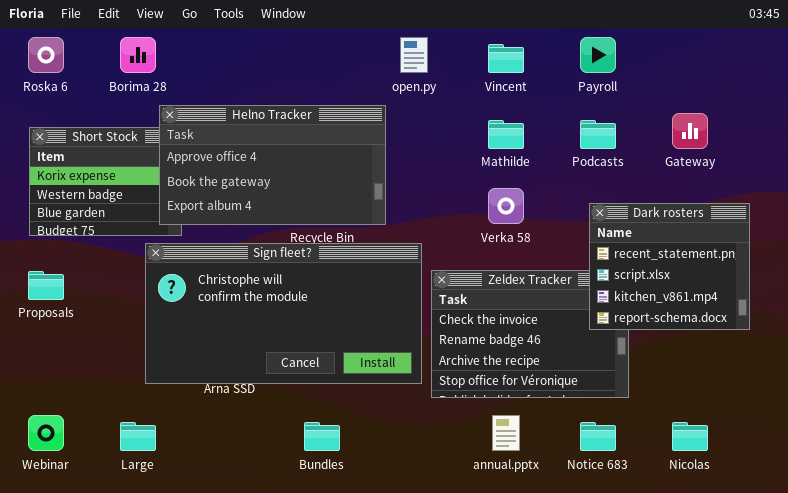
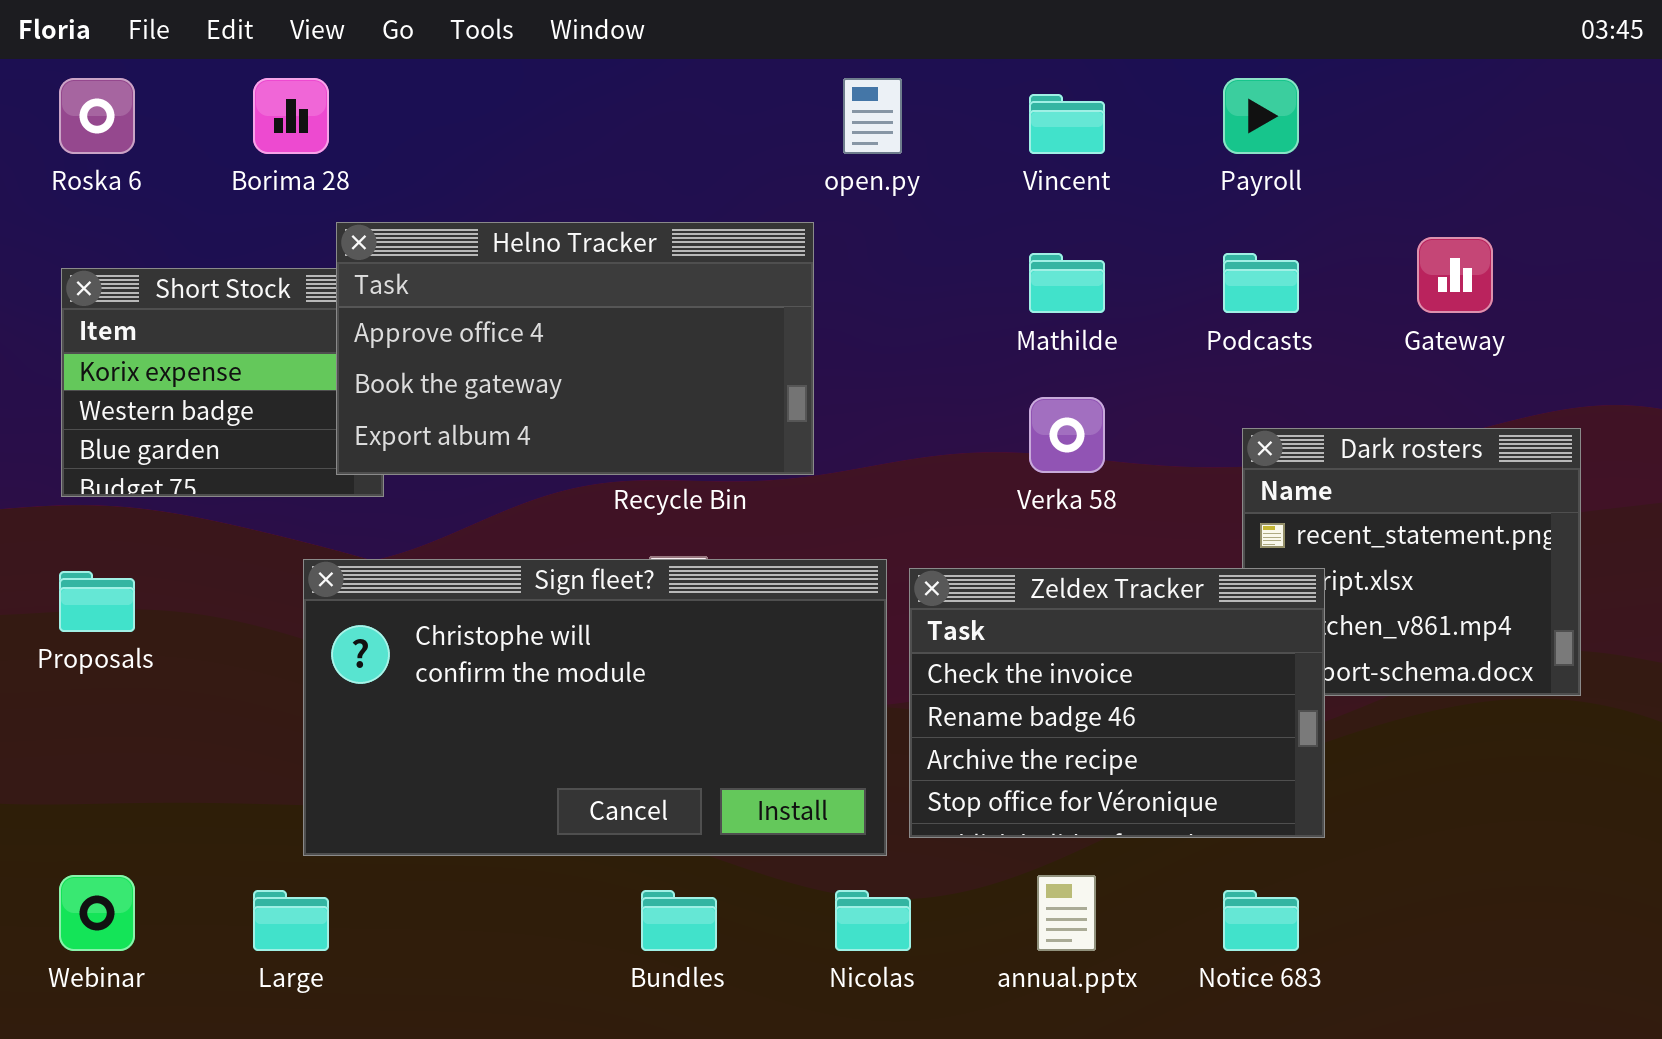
Sign fleet?: [145,243,422,384] -> [303,559,887,856], moved
Zeldex Tracker: [431,270,629,398] -> [909,568,1325,838], raised
Nicolas: [672,422,708,451] -> [835,890,911,951], moved

